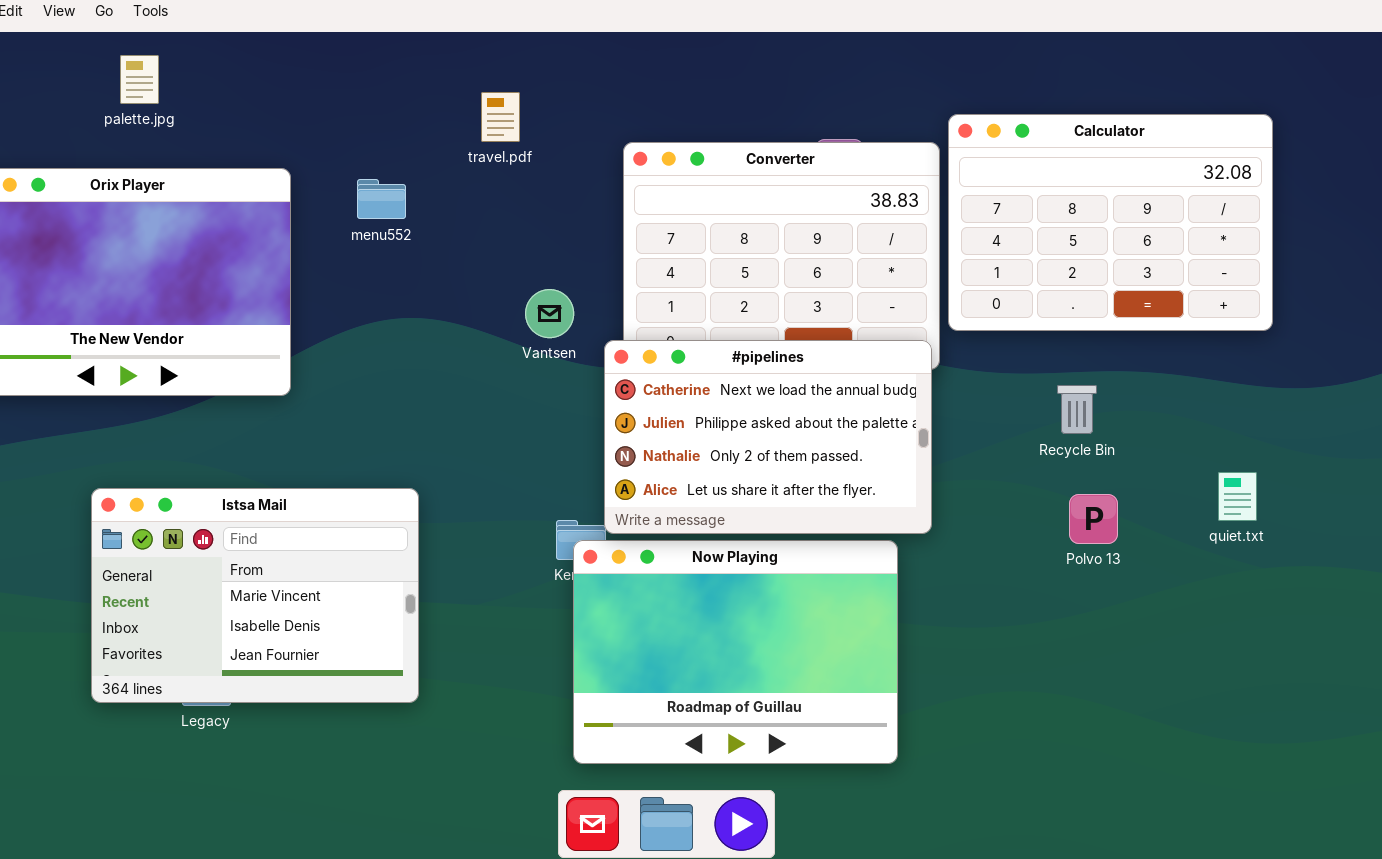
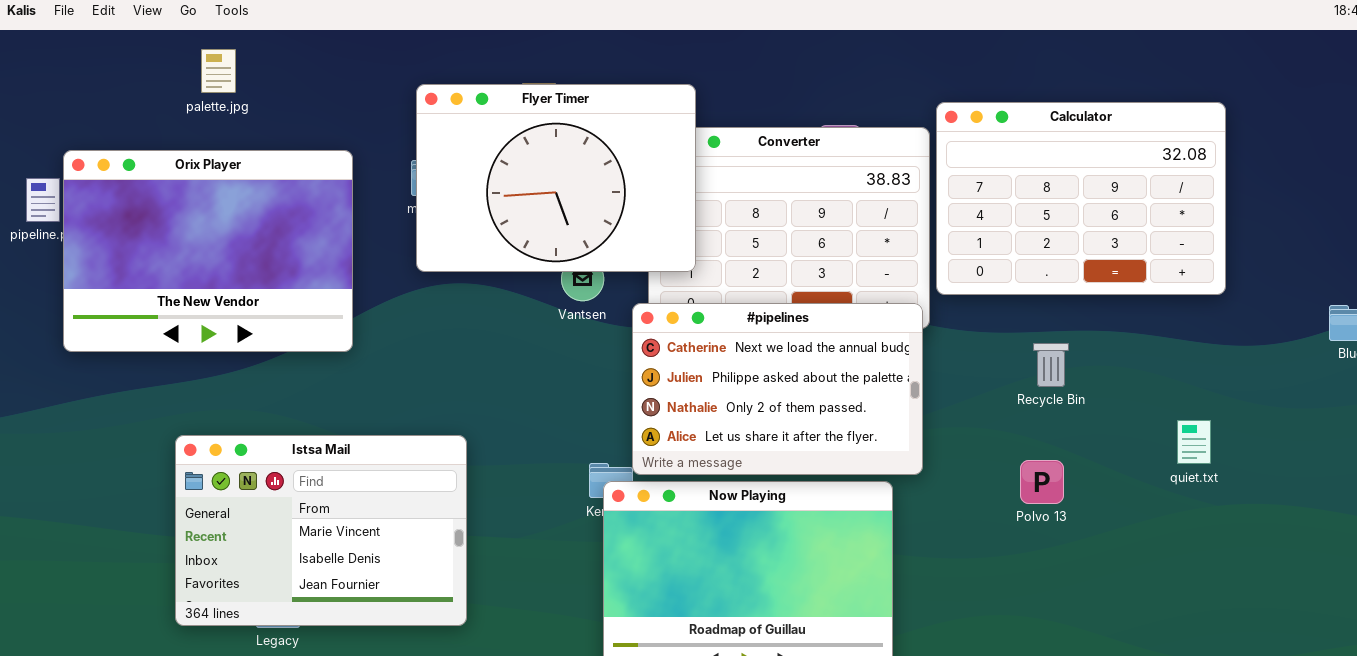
Flyer Timer: none -> [416,84,696,272], opened
Polvo 13: [1069,494,1118,544] -> [1020,460,1064,504], moved

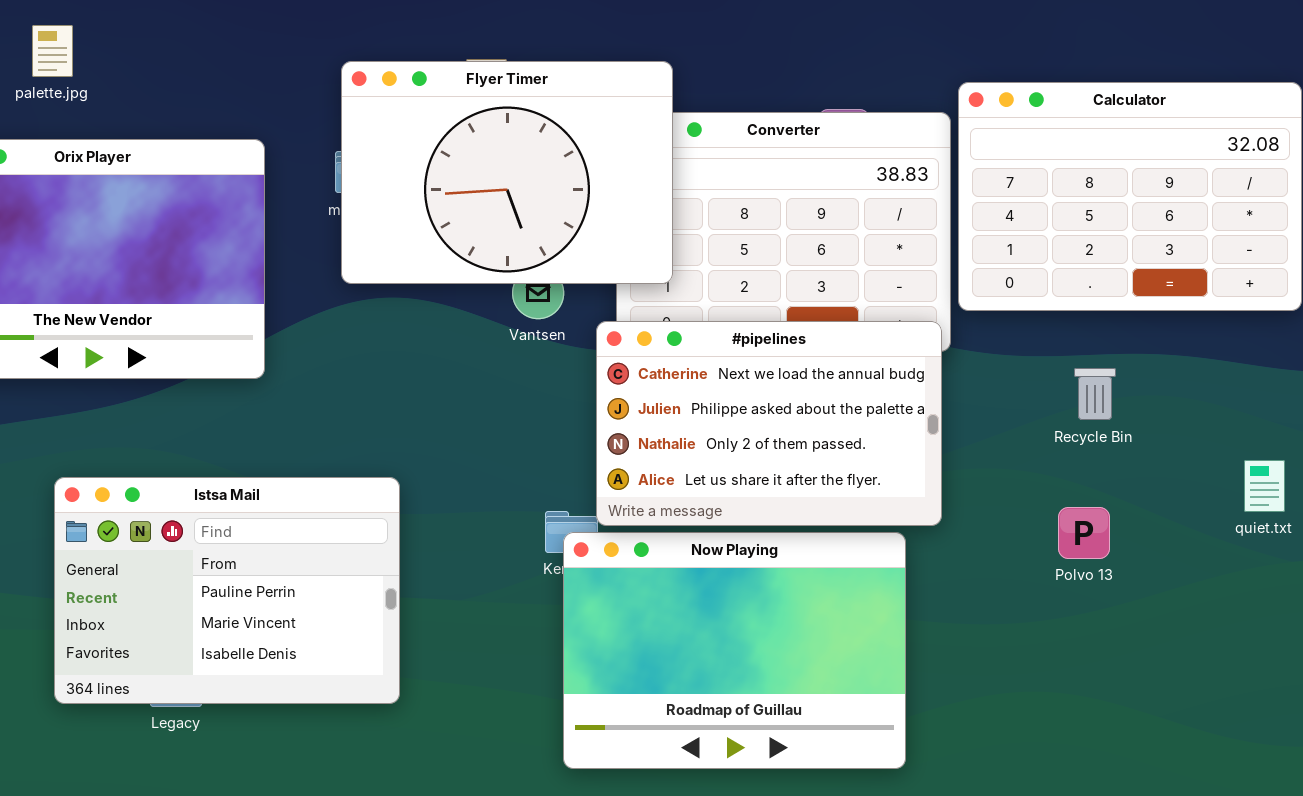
palette.jpg: [201,49,236,93] -> [32,25,73,77], moved
Istsa Mail: [175,435,467,626] -> [54,477,400,704], scrolled up 1 row

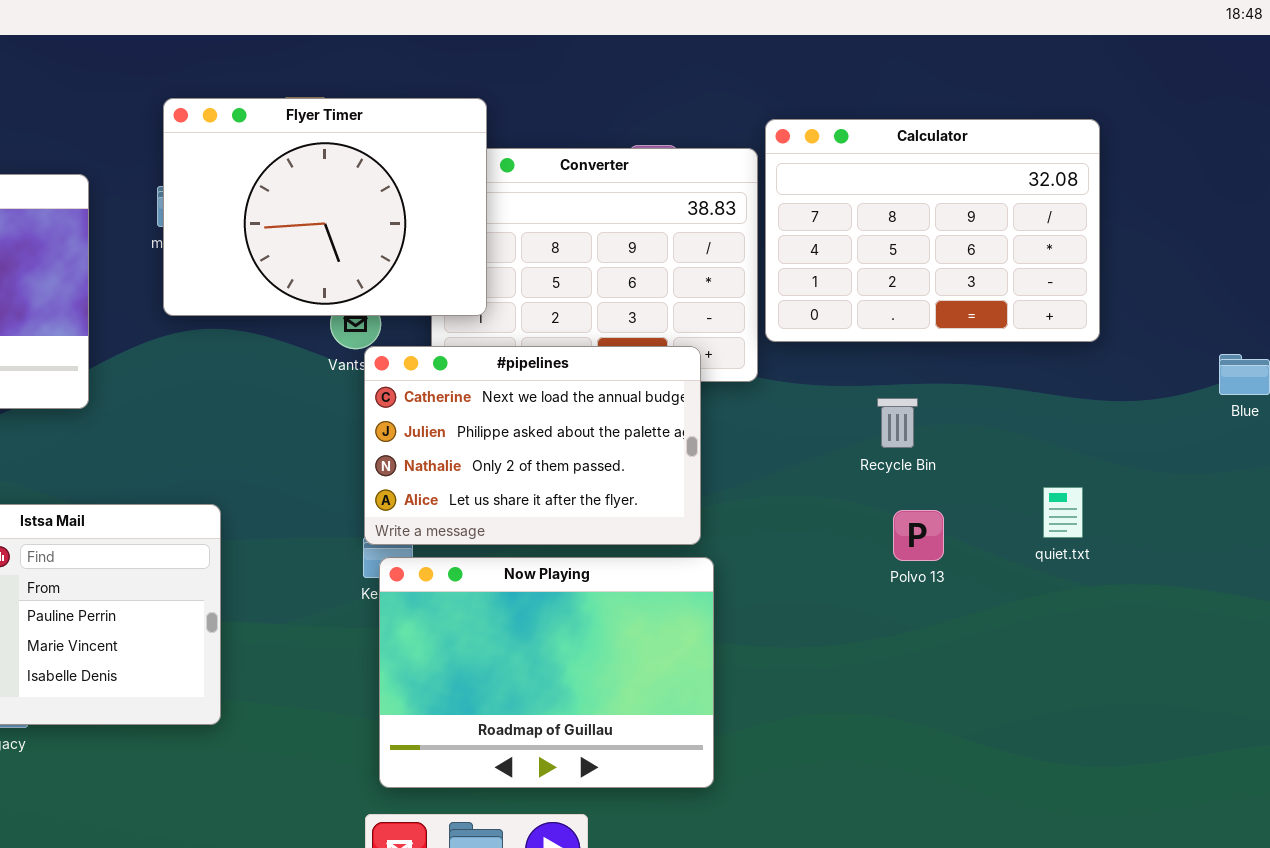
#pipelines: [596,321,942,526] -> [364,346,701,545], moved
Polvo 13: [1058,507,1110,559] -> [893,510,944,561], moved

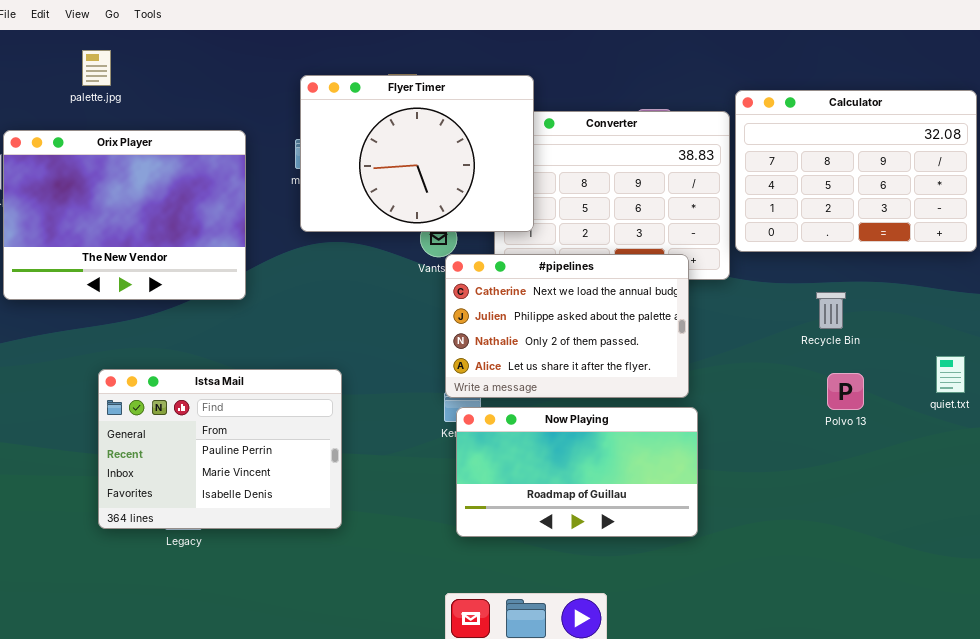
Now Playing: [379,557,714,788] -> [456,407,698,537], resized

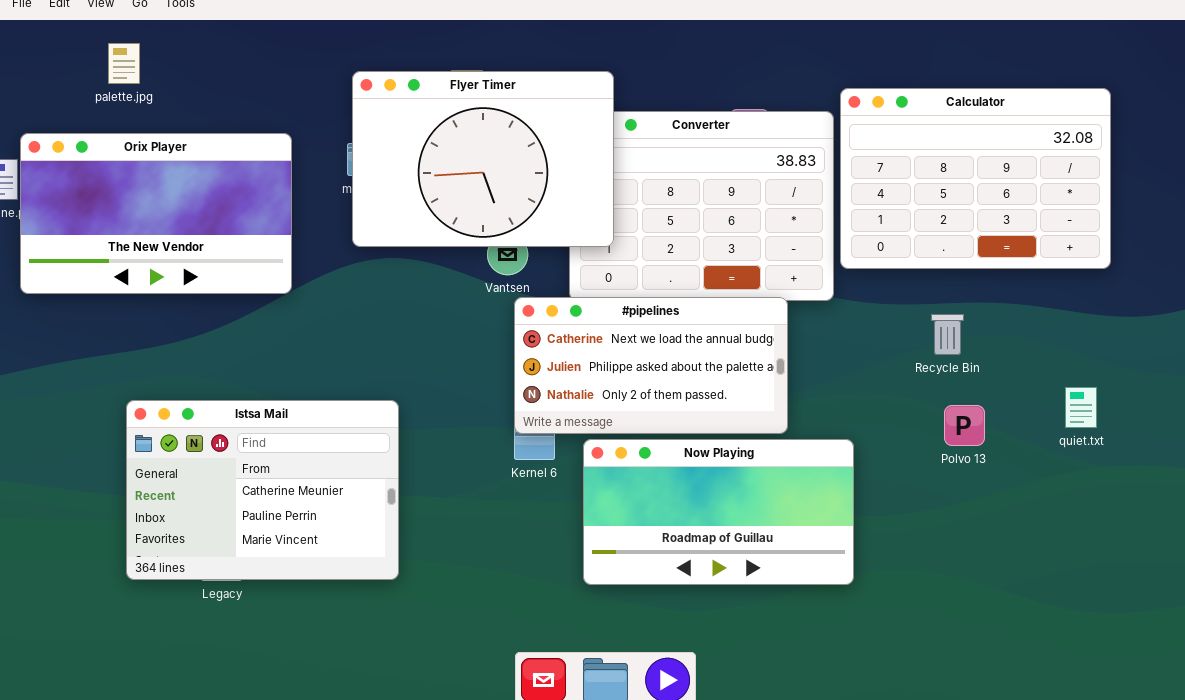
Orix Player: [3,130,246,300] -> [20,133,292,294], resized
#pipelines: [445,254,689,398] -> [514,297,788,434], resized
Istsa Mail: [98,369,342,529] -> [126,400,399,580], scrolled up 1 row
Now Playing: [456,407,698,537] -> [583,439,854,585], moved

